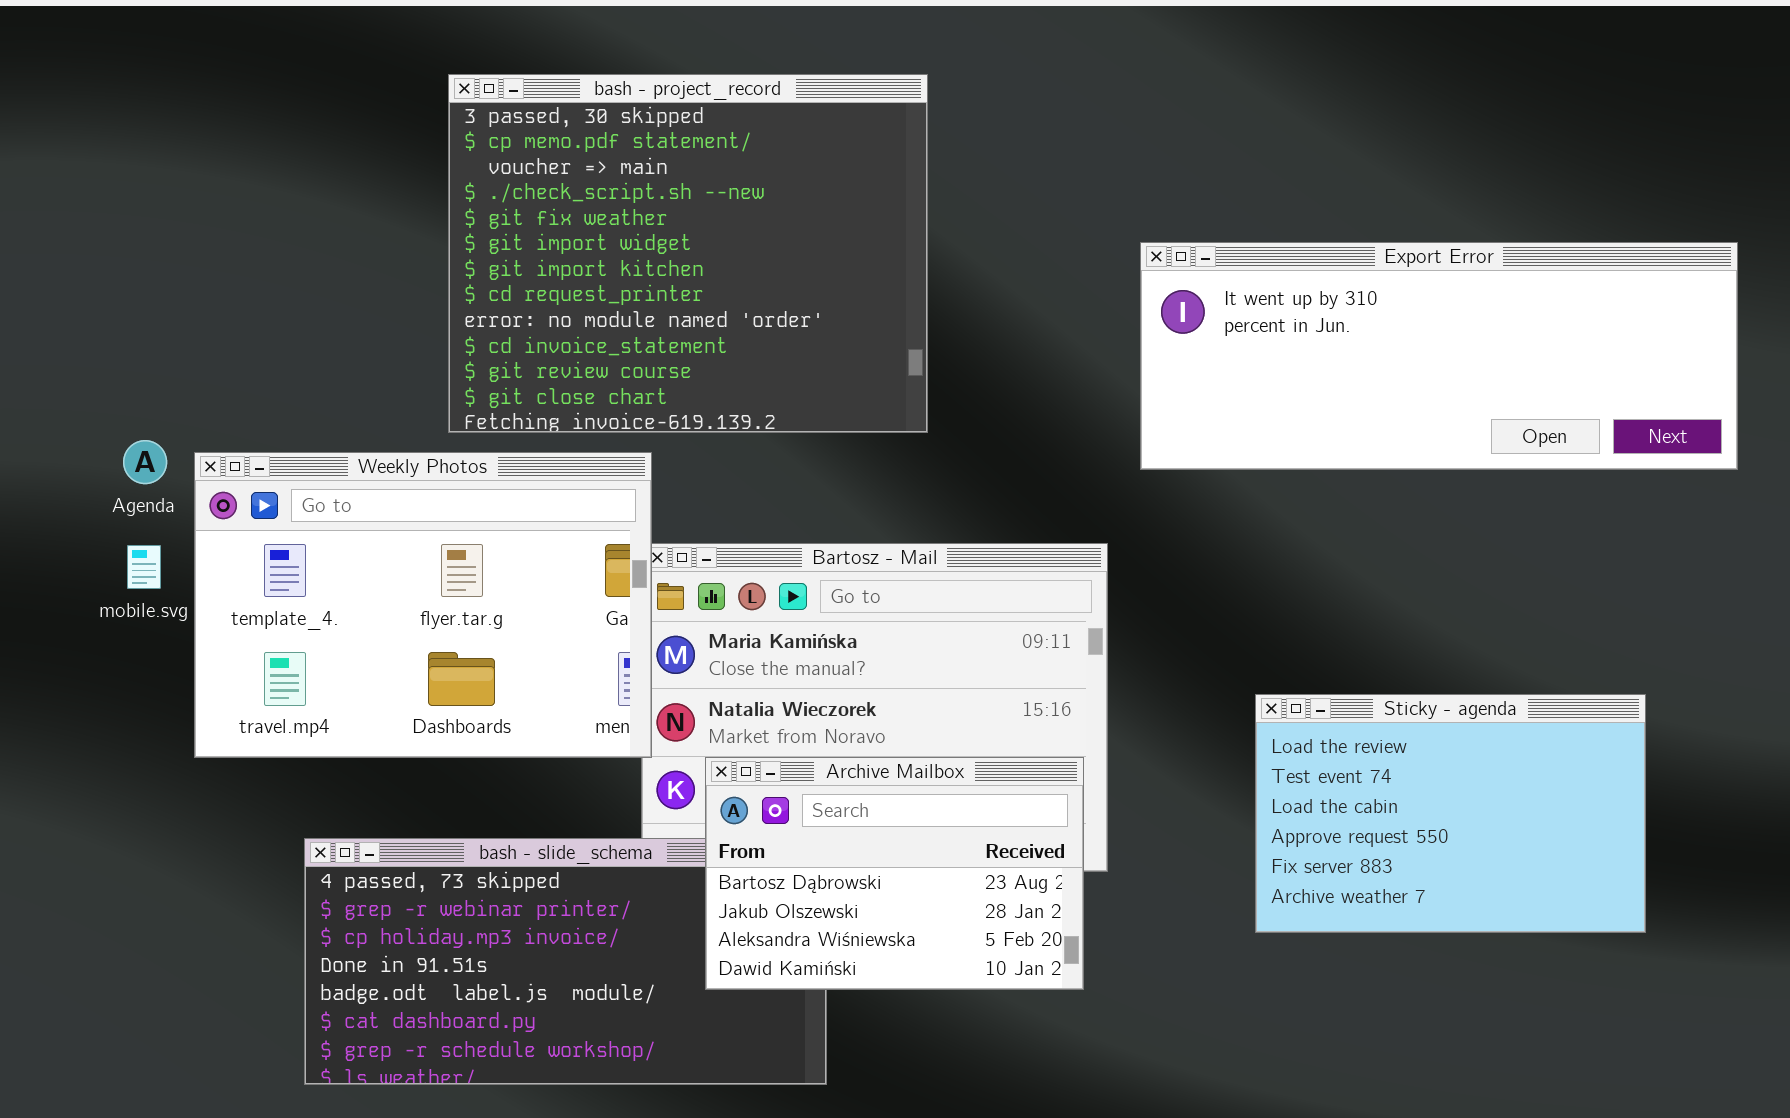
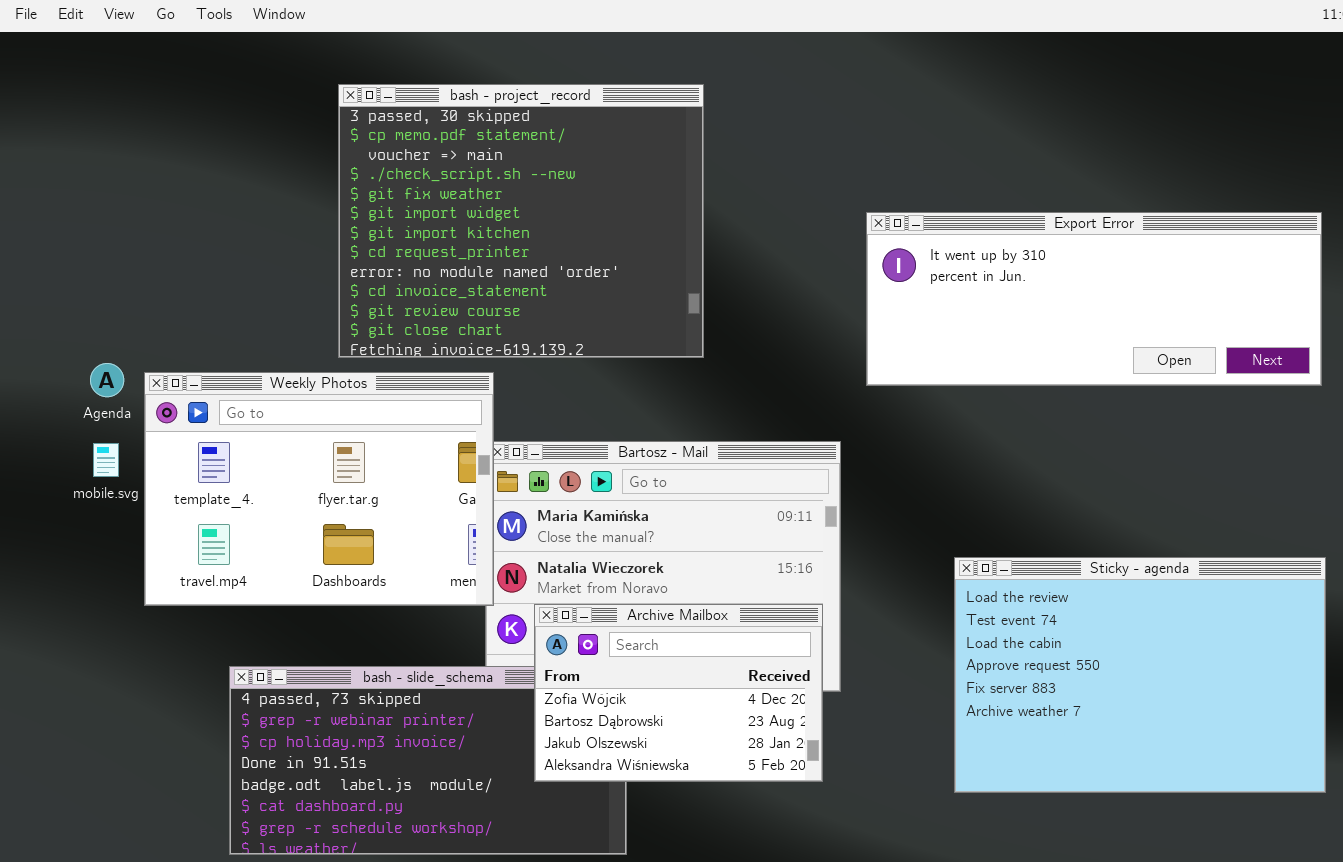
Sticky - agenda: [1255,694,1646,933] -> [954,557,1326,793], resized
Archive Mailbox: [705,757,1084,990] -> [534,604,823,782], scrolled up 1 row

